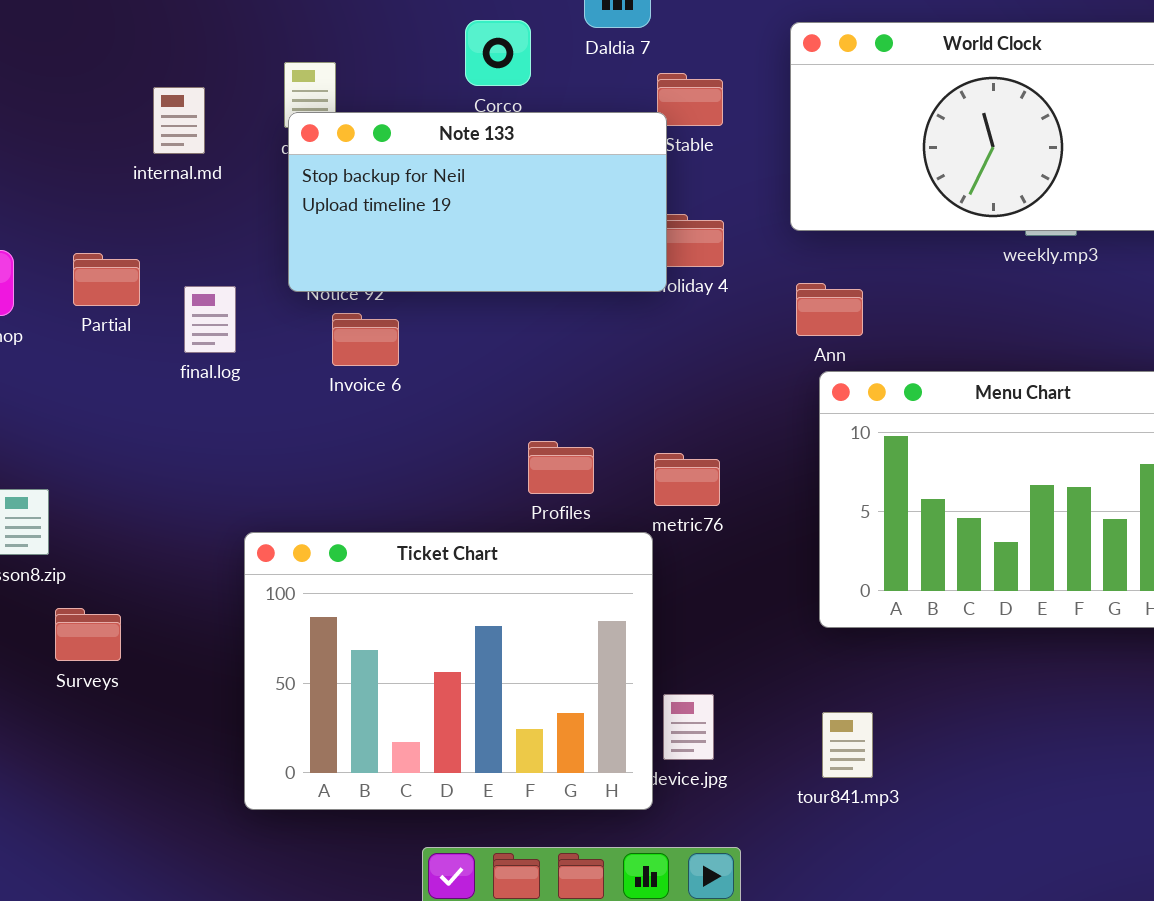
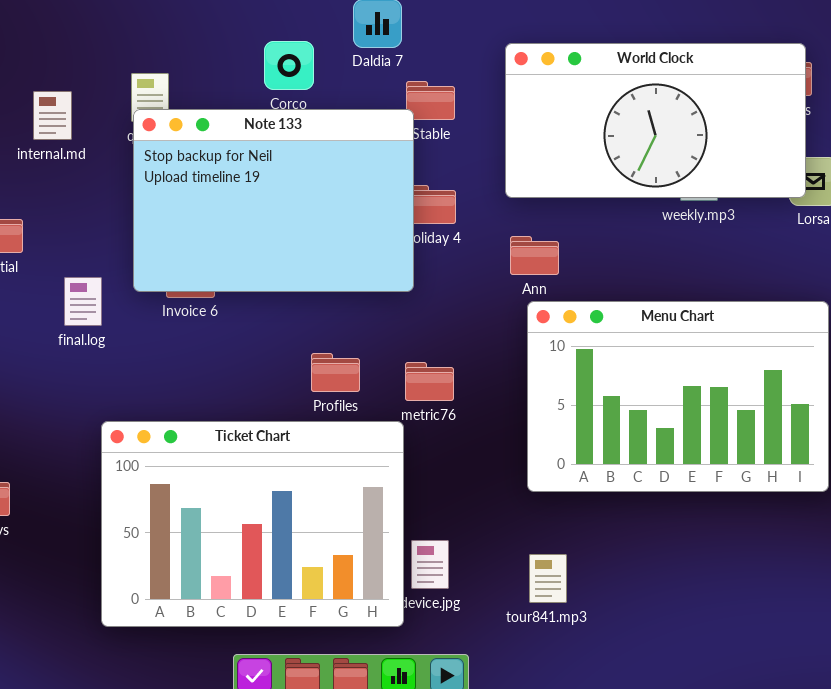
Note 133: [288,112,667,292] -> [133,109,414,292], resized
final.log: [184,286,236,353] -> [64,277,102,326], moved

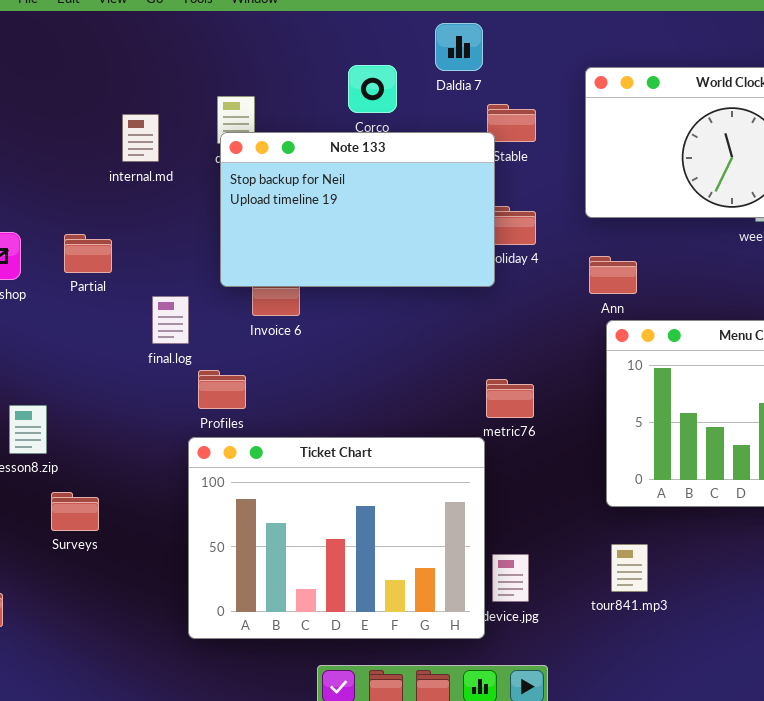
Note 133: [133,109,414,292] -> [220,132,495,287], resized
Profiles: [311,353,360,392] -> [198,370,246,409], moved
tour841.mp3: [529,554,567,603] -> [611,544,648,592], moved

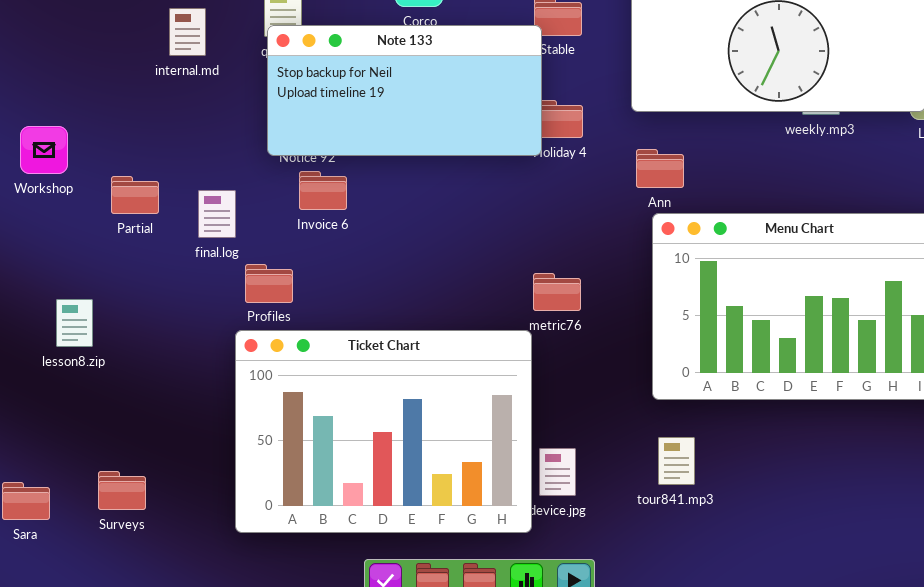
Note 133: [220,132,495,287] -> [267,25,542,156], resized
Partial: [64,234,112,273] -> [111,176,159,214], moved
Surveys: [51,492,99,531] -> [98,471,146,510], moved

